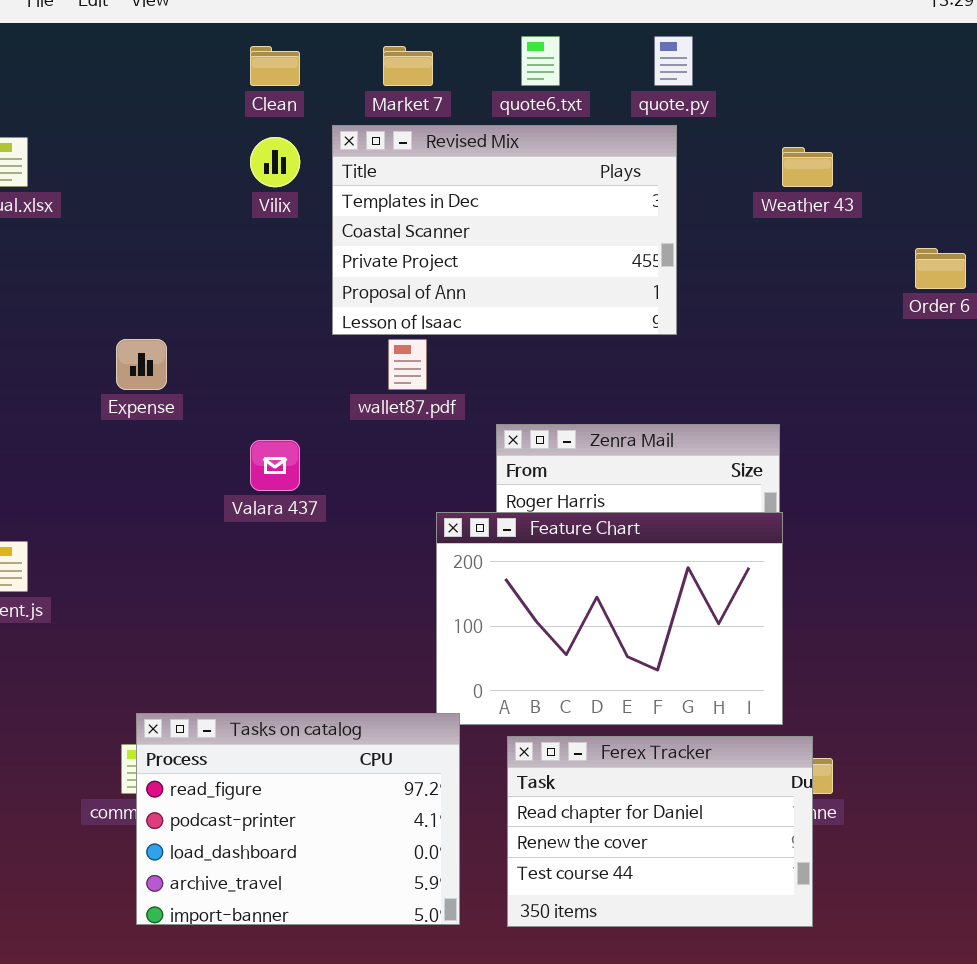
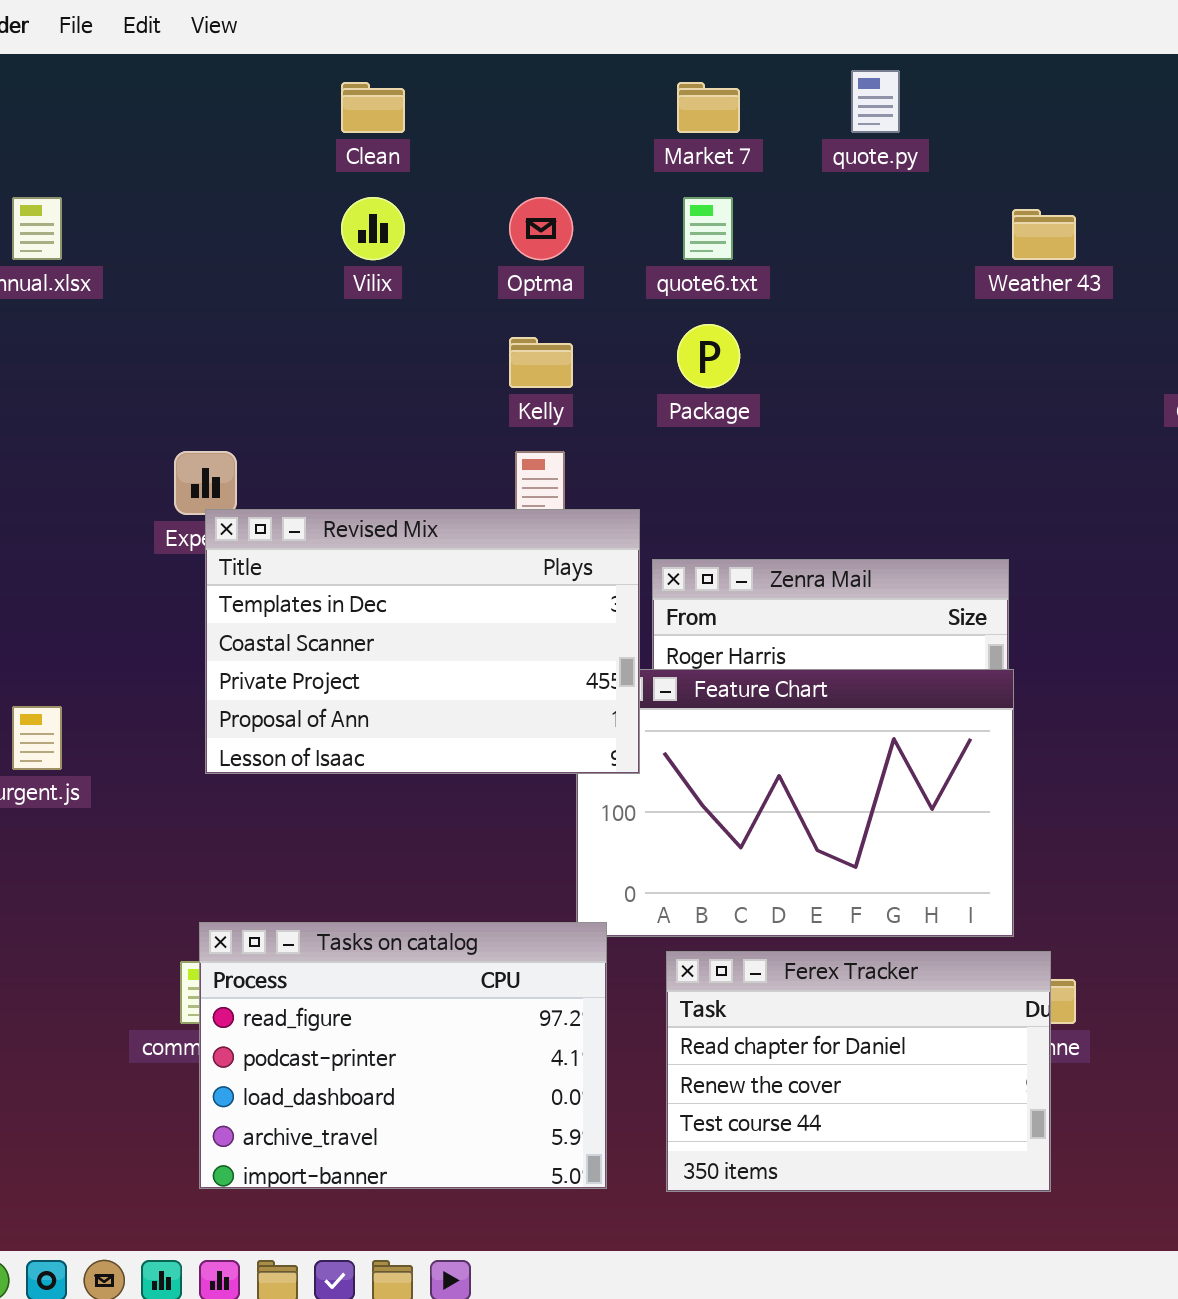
quote6.txt: [521,36,560,86] -> [683,197,733,260], moved
Market 7: [383,46,433,86] -> [677,82,740,133], moved
Revised Mix: [332,125,677,335] -> [205,509,640,774], moved

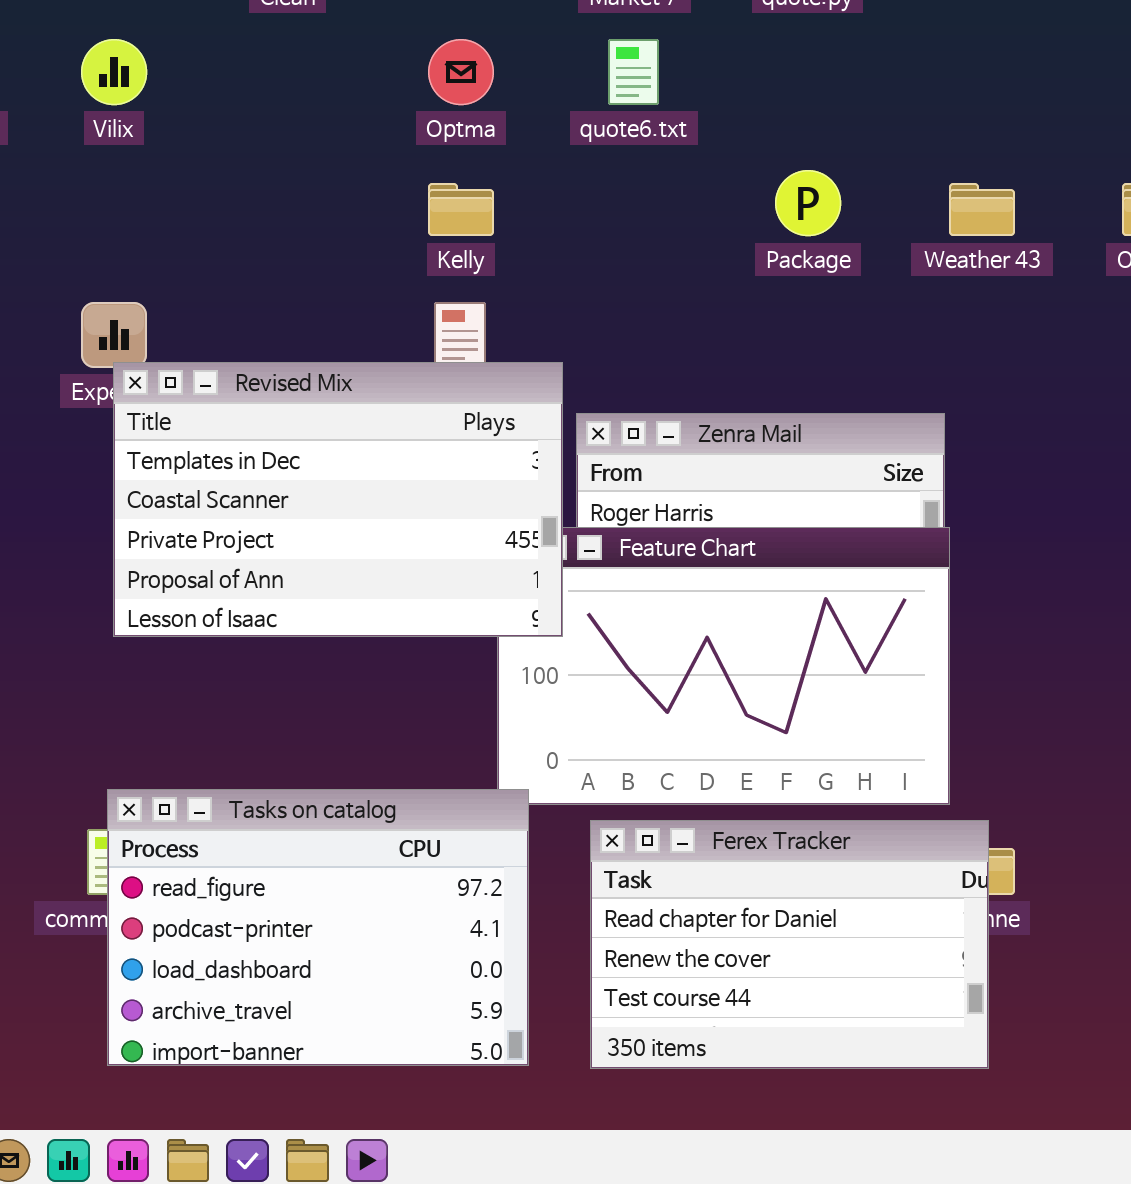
Vilix: [341,197,405,260] -> [81,39,147,105], moved
Weather 43: [1012,209,1076,260] -> [949,183,1015,236], moved
Package: [677,324,740,388] -> [775,170,841,236], moved

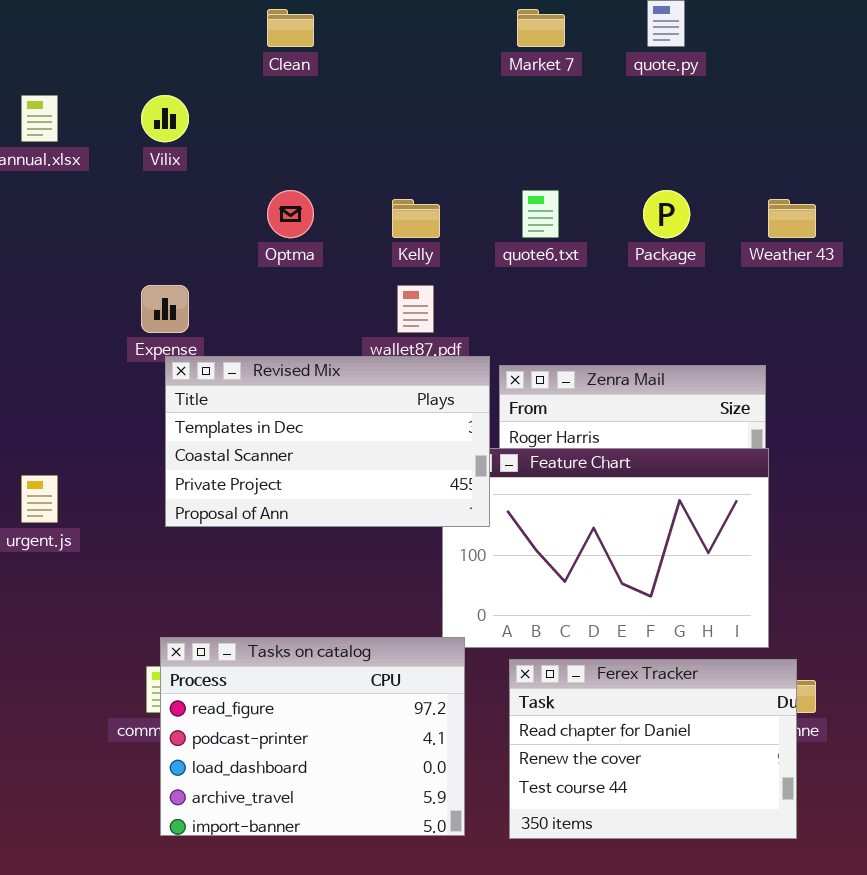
Optma: [428,39,494,105] -> [267,190,314,238], moved
quote6.txt: [608,39,659,105] -> [522,190,559,238], moved
Revised Mix: [113,362,563,637] -> [165,356,490,527], resized

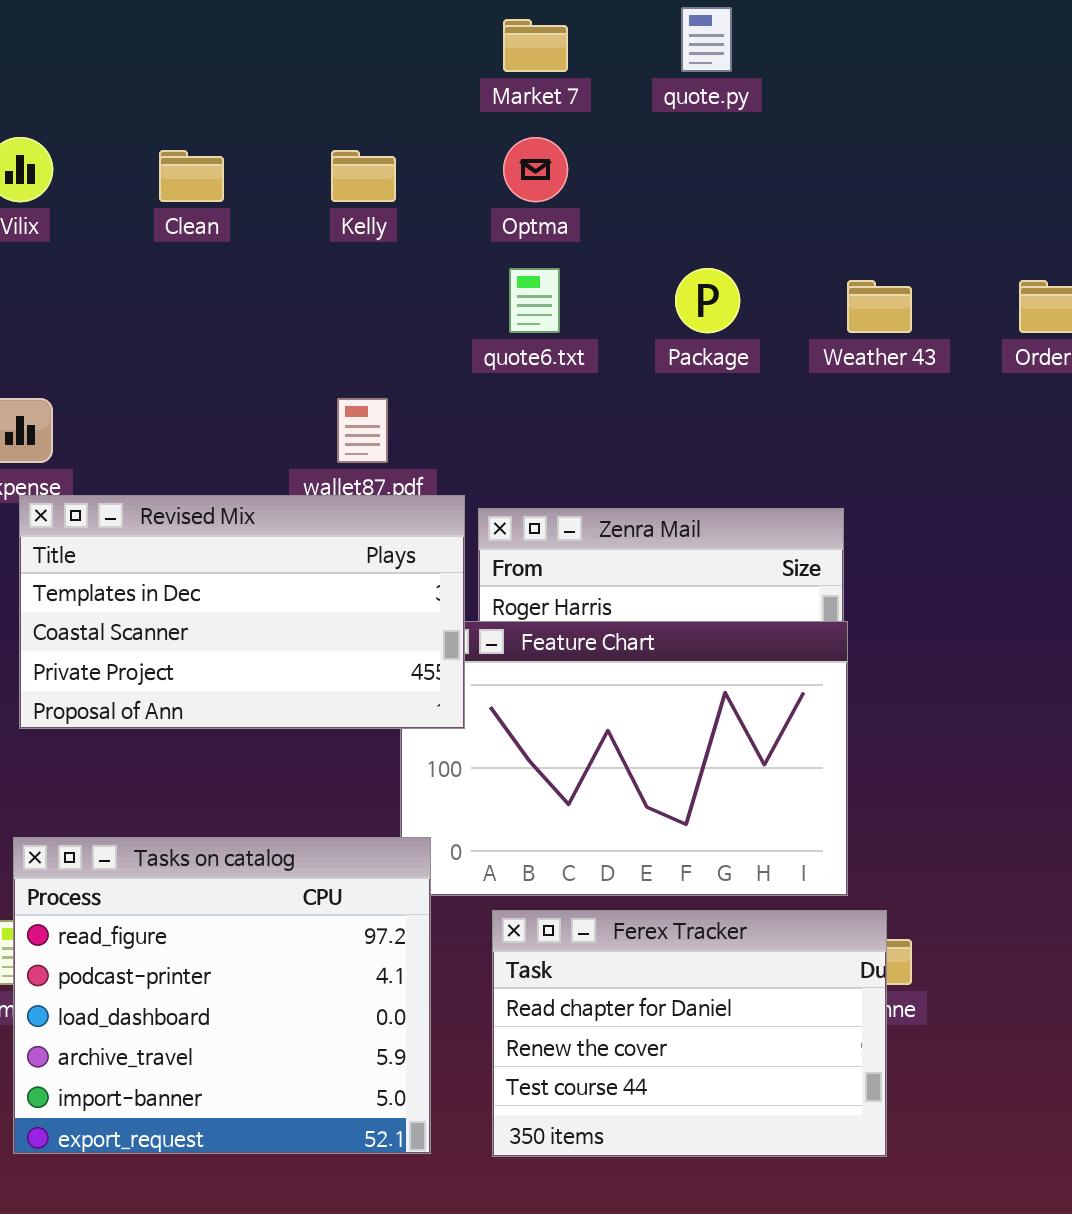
Clean: [267,9,314,47] -> [159,150,224,202], moved
Optma: [267,190,314,238] -> [503,137,568,202], moved
Kelly: [392,199,440,238] -> [331,150,396,202], moved
Tasks on catalog: [160,637,465,836] -> [13,837,431,1154], resized

